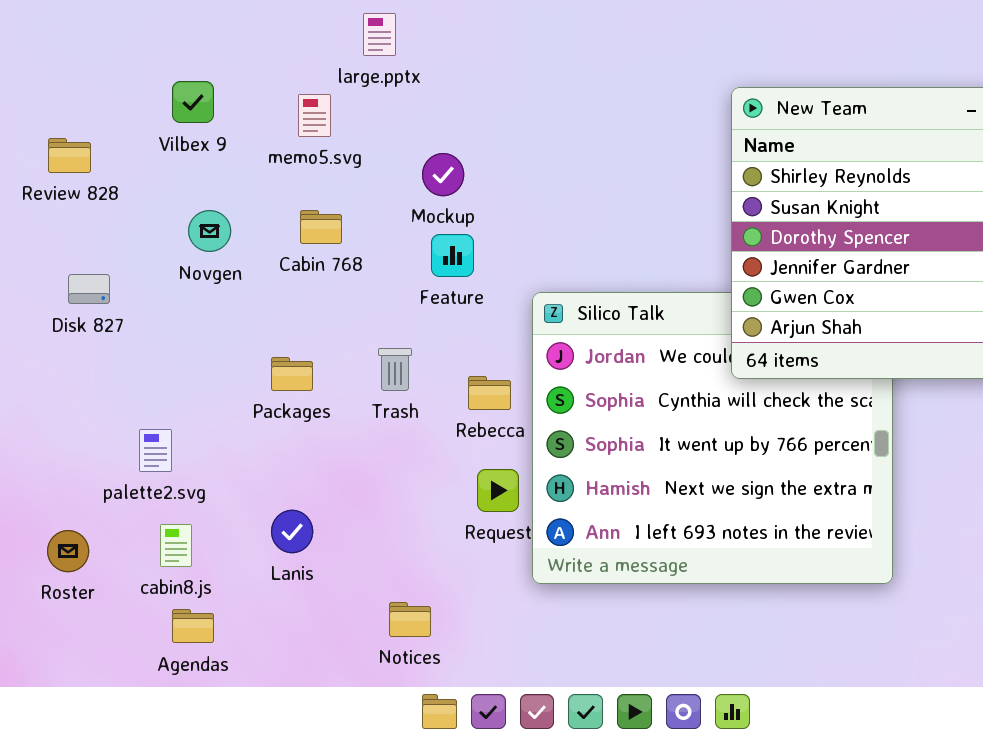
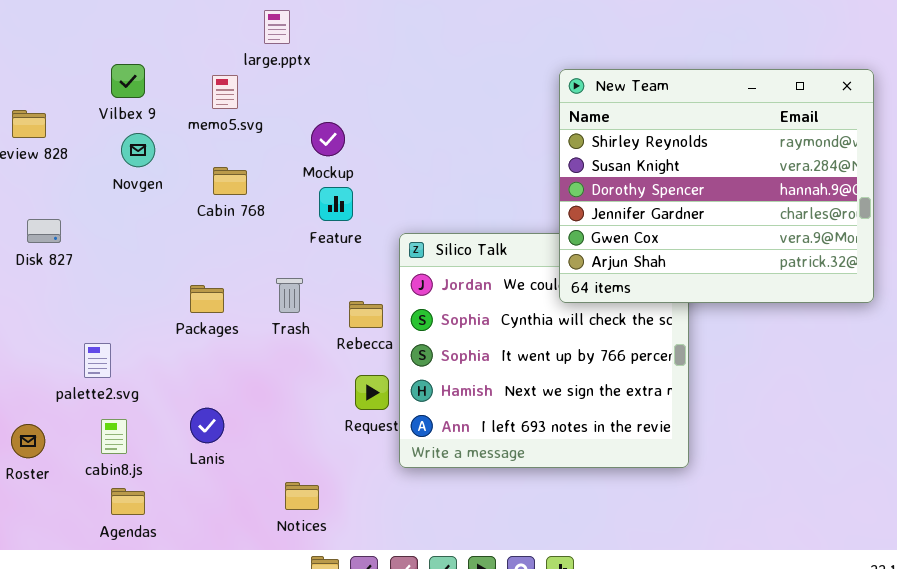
Novgen: [188,210,231,252] -> [121,133,155,167], moved

